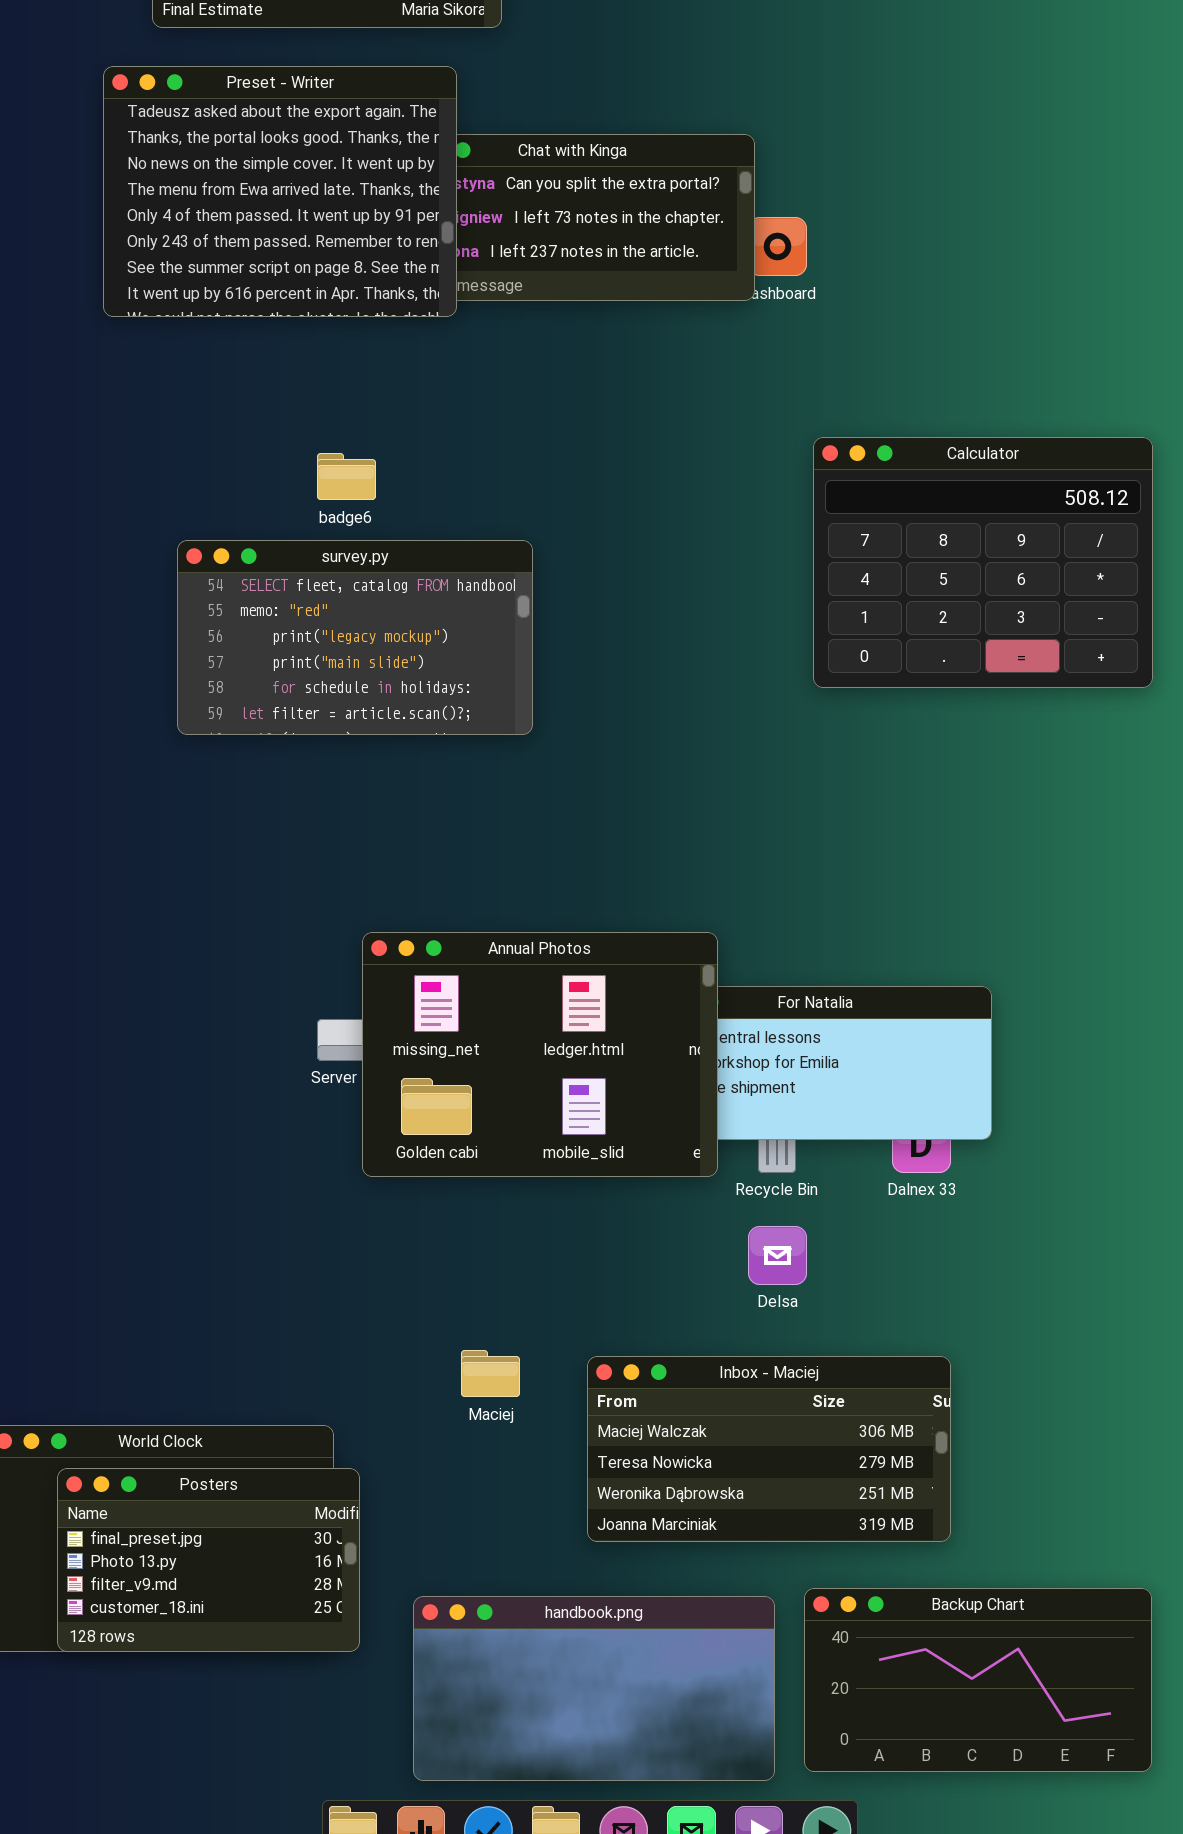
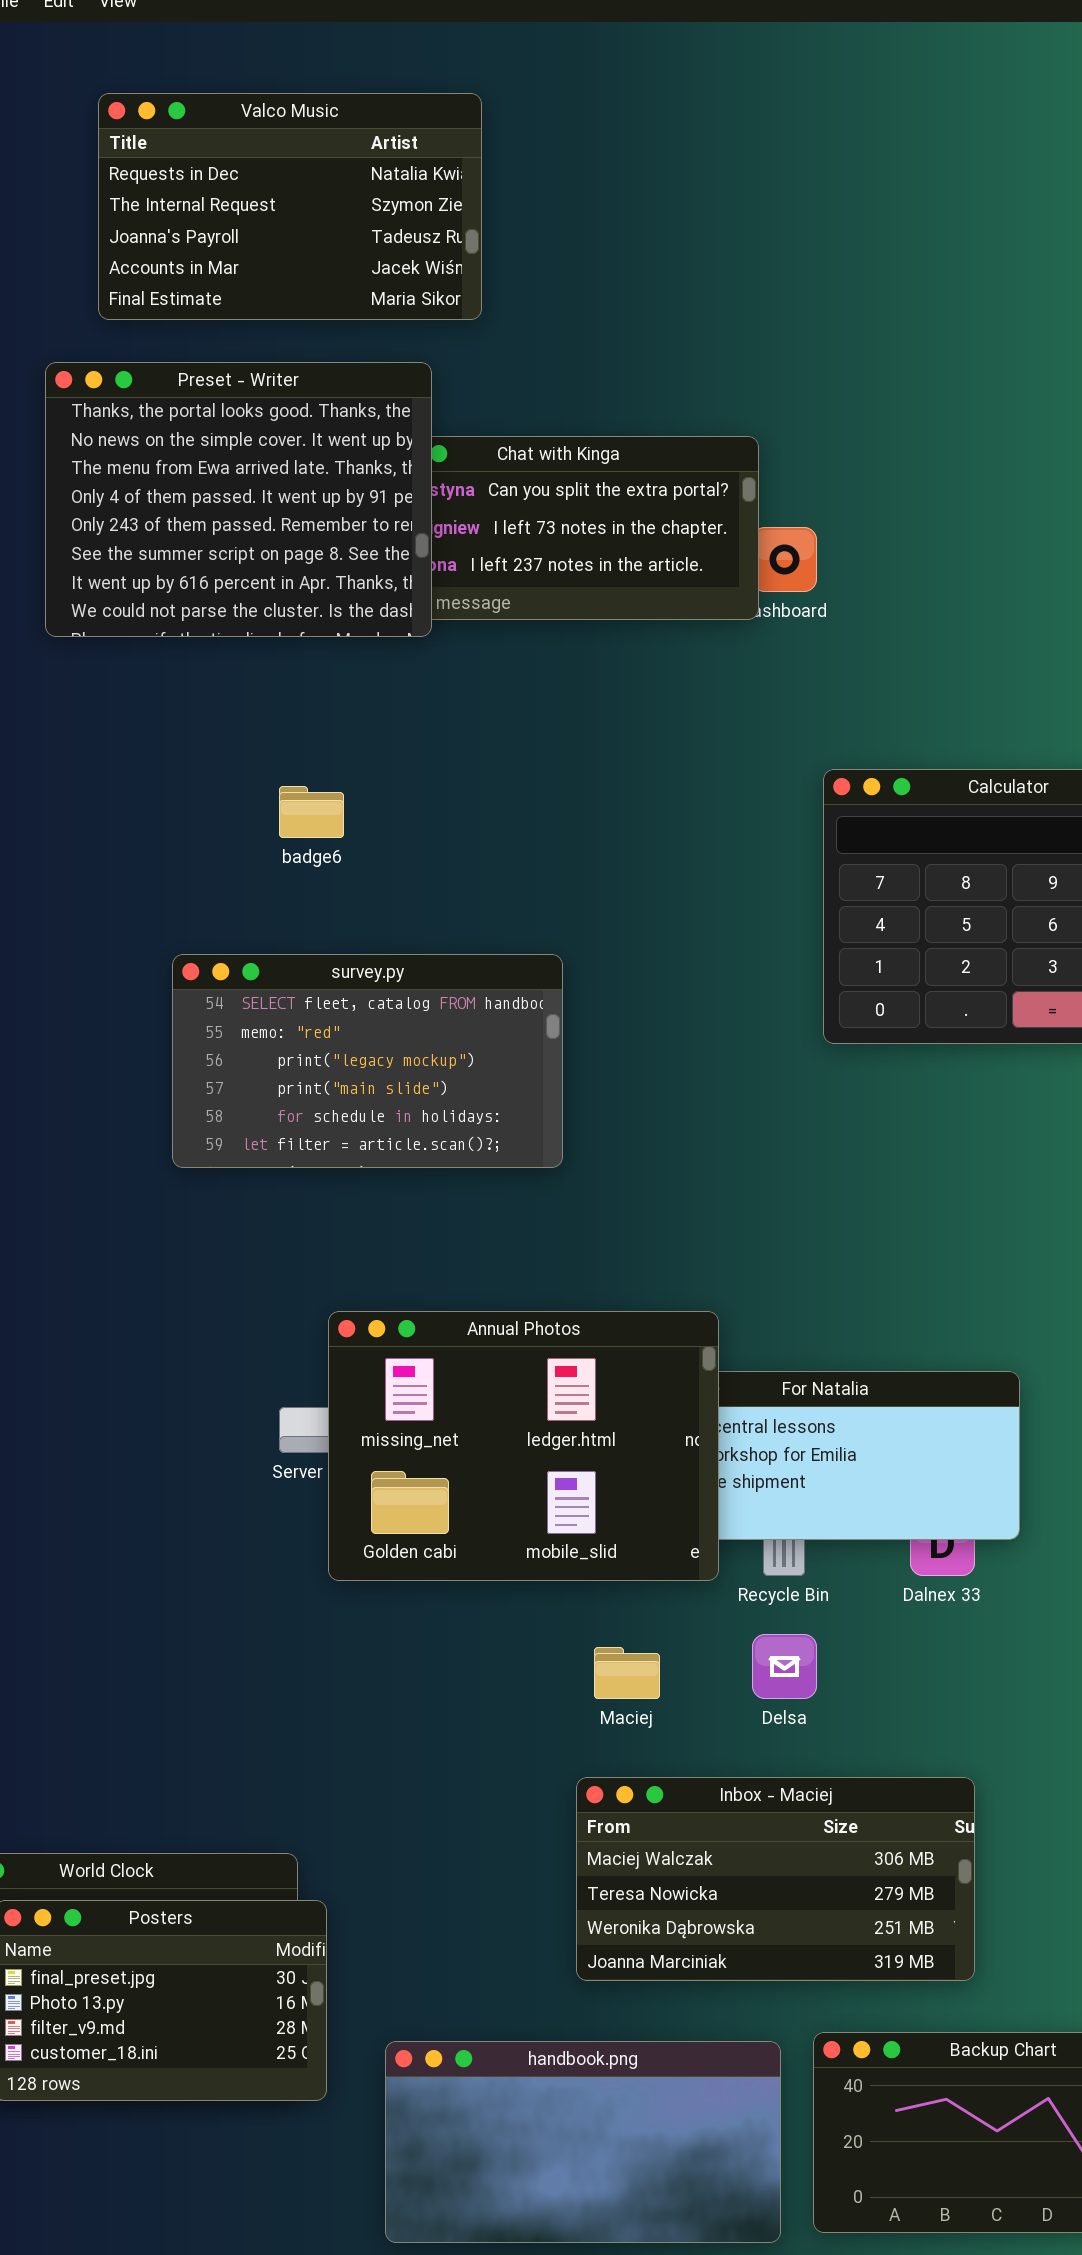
Preset - Writer: [103,66,457,317] -> [45,362,432,637], scrolled down 1 row
survey.py: [177,540,533,735] -> [172,954,563,1168], moved
Maciej: [461,1350,520,1397] -> [594,1647,660,1699], moved

